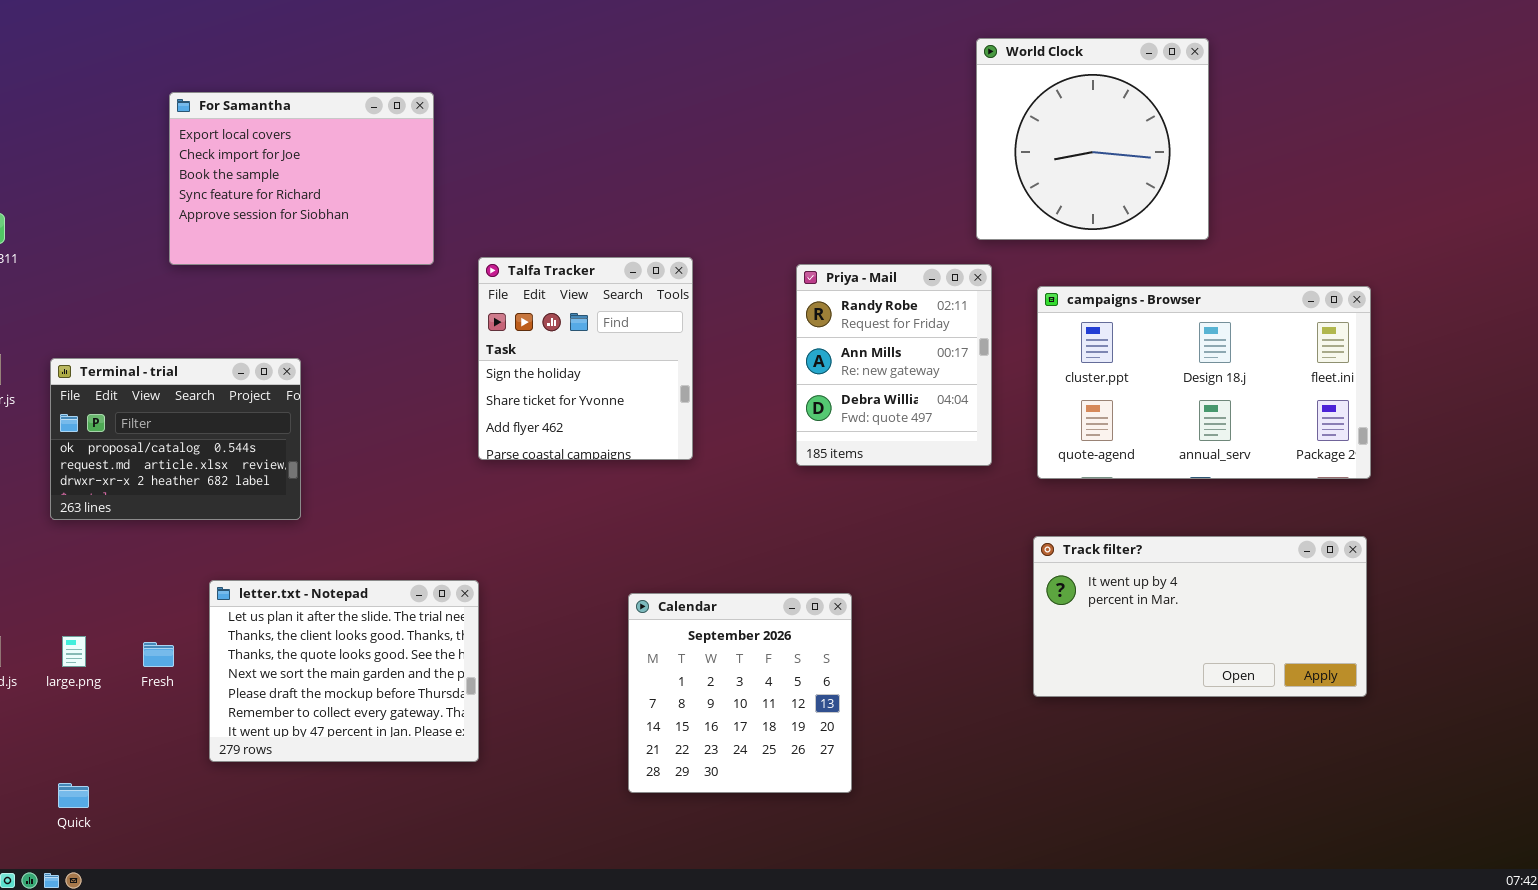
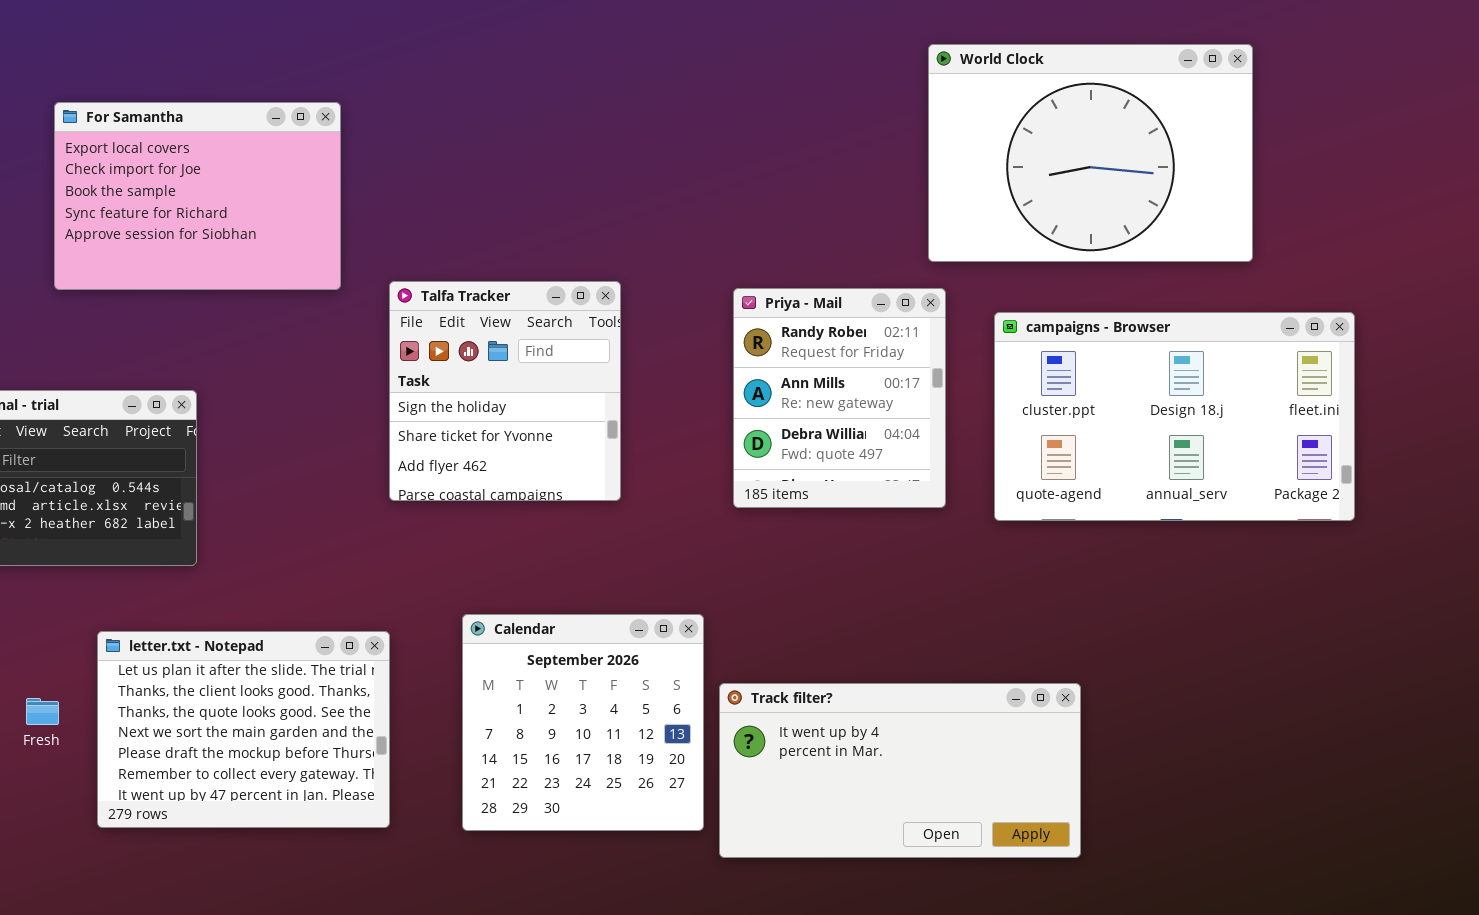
World Clock: [976,38,1209,240] -> [928,44,1253,262], resized
Track filter?: [1033,536,1367,697] -> [719,683,1081,858], moved
Calendar: [628,593,852,793] -> [462,614,704,831], moved

